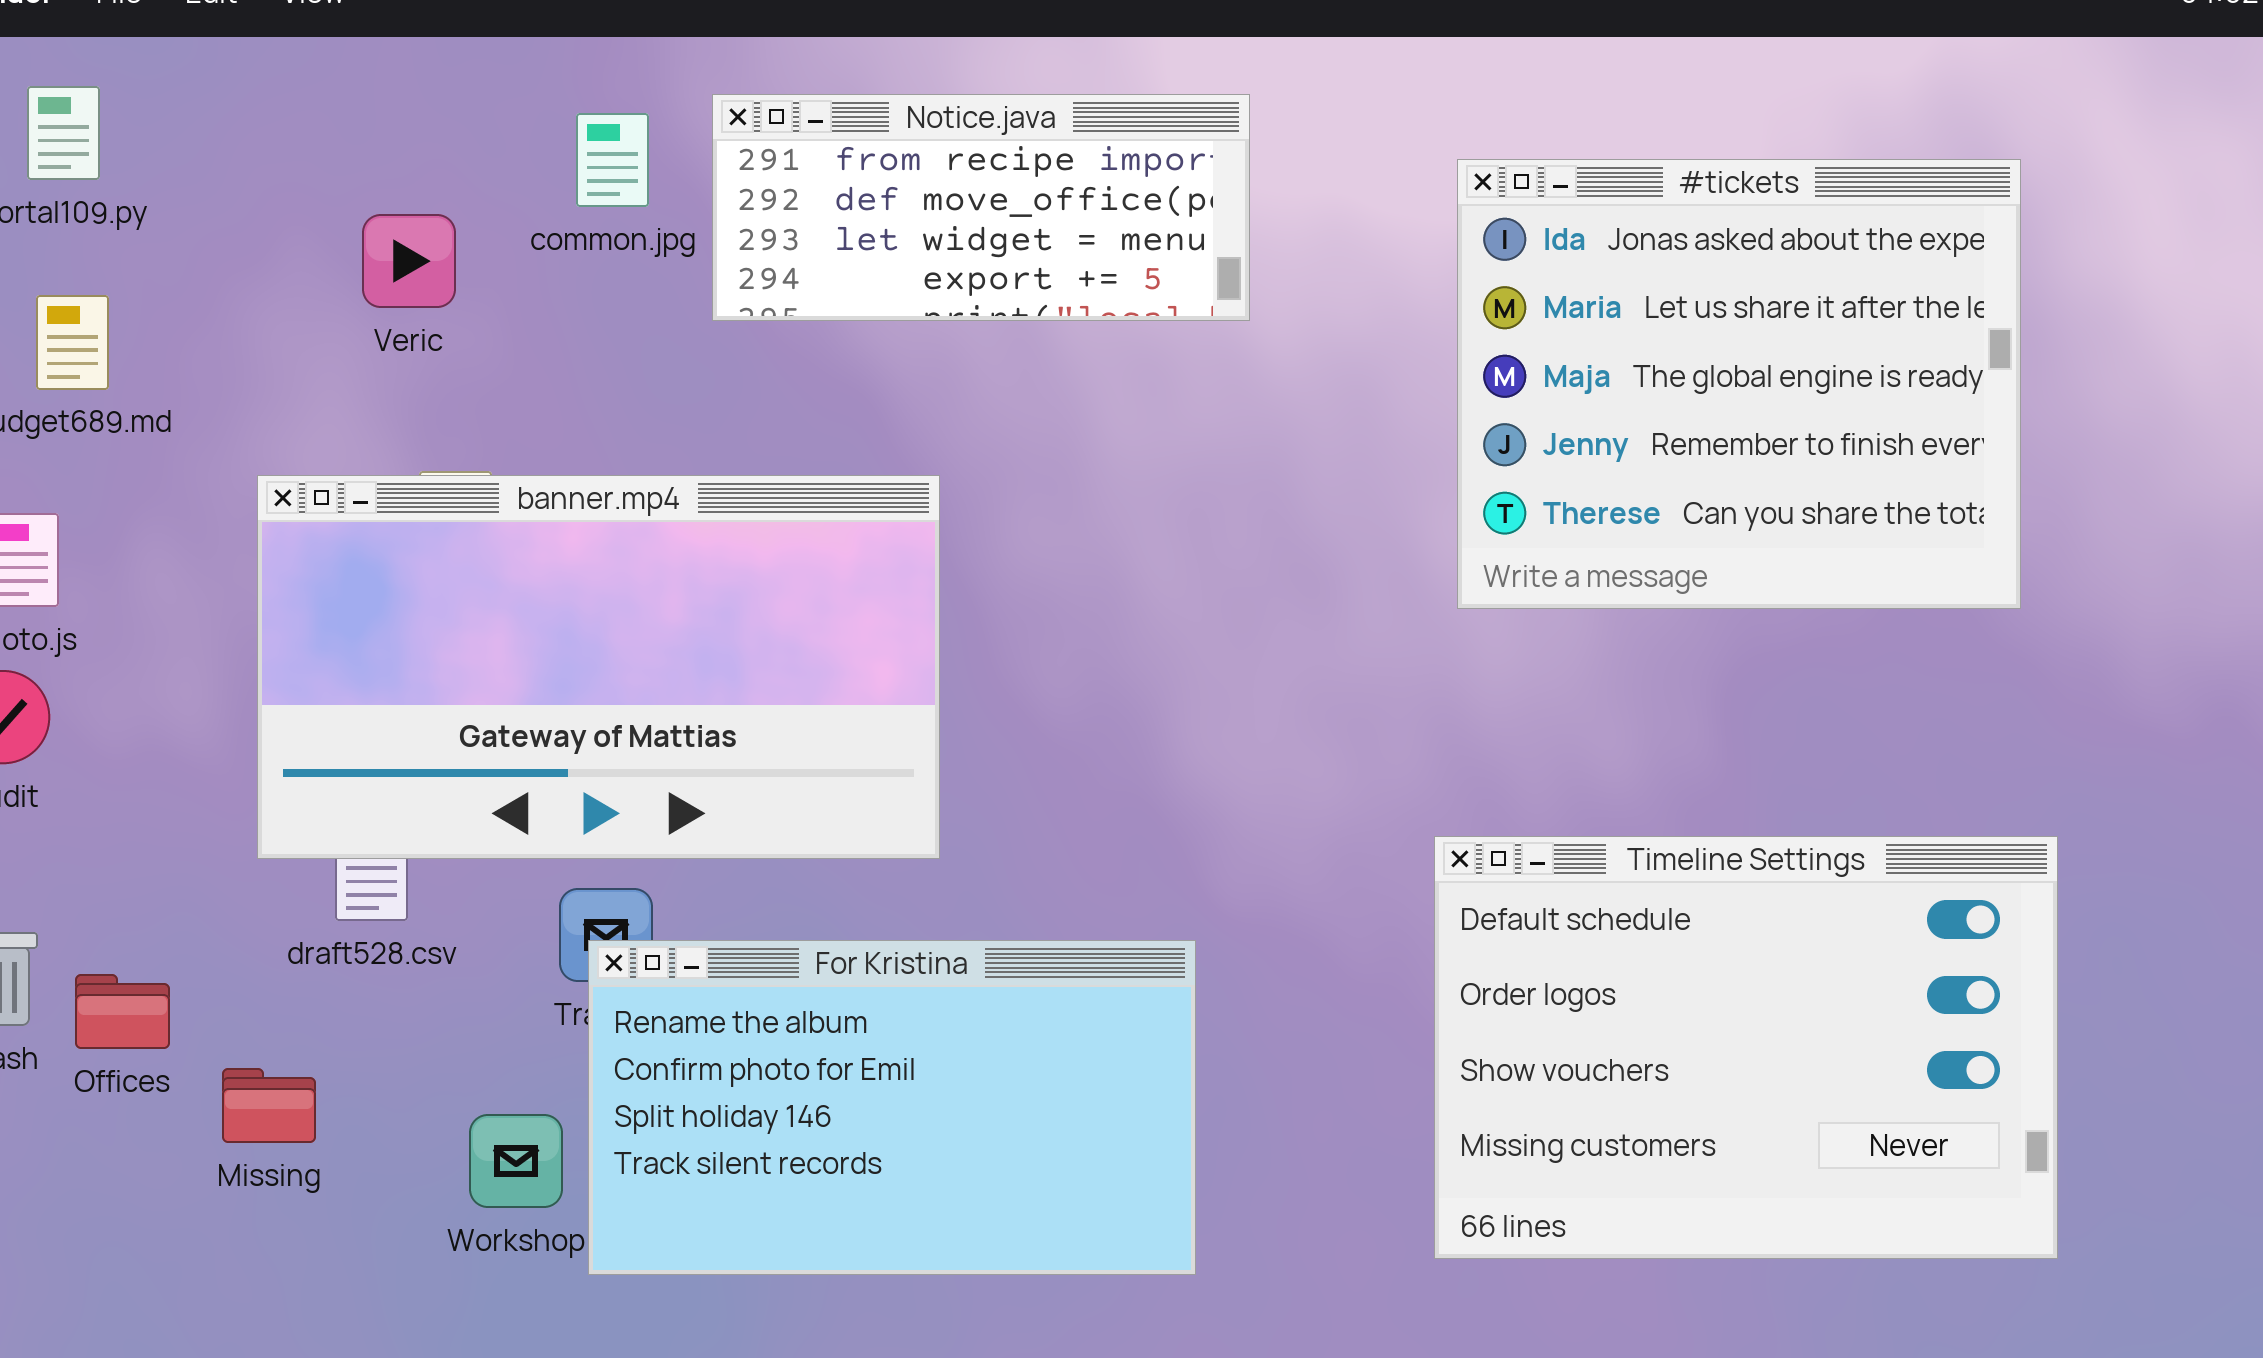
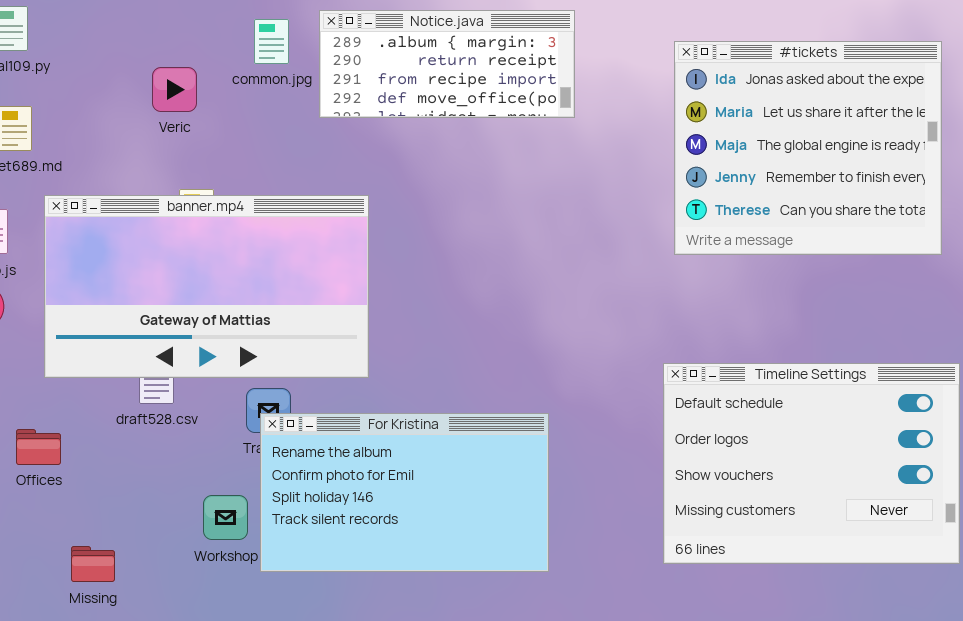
Notice.java: [712,94,1250,321] -> [319,10,575,118], scrolled up 2 rows
banner.mp4: [257,475,940,859] -> [44,195,369,378], moved
Missing: [222,1068,316,1143] -> [71,546,115,582], moved

